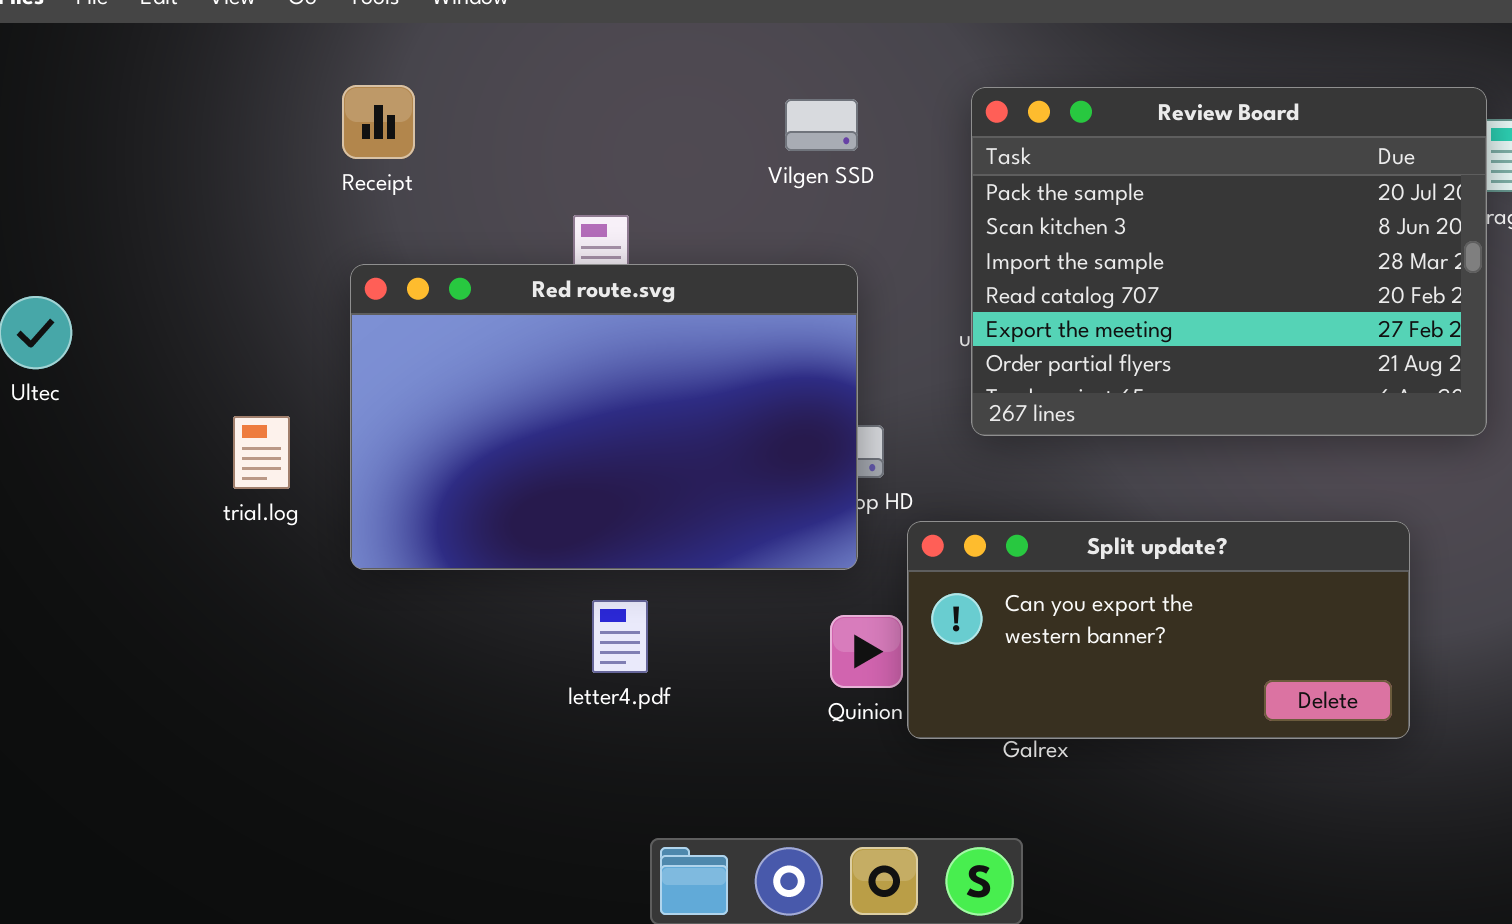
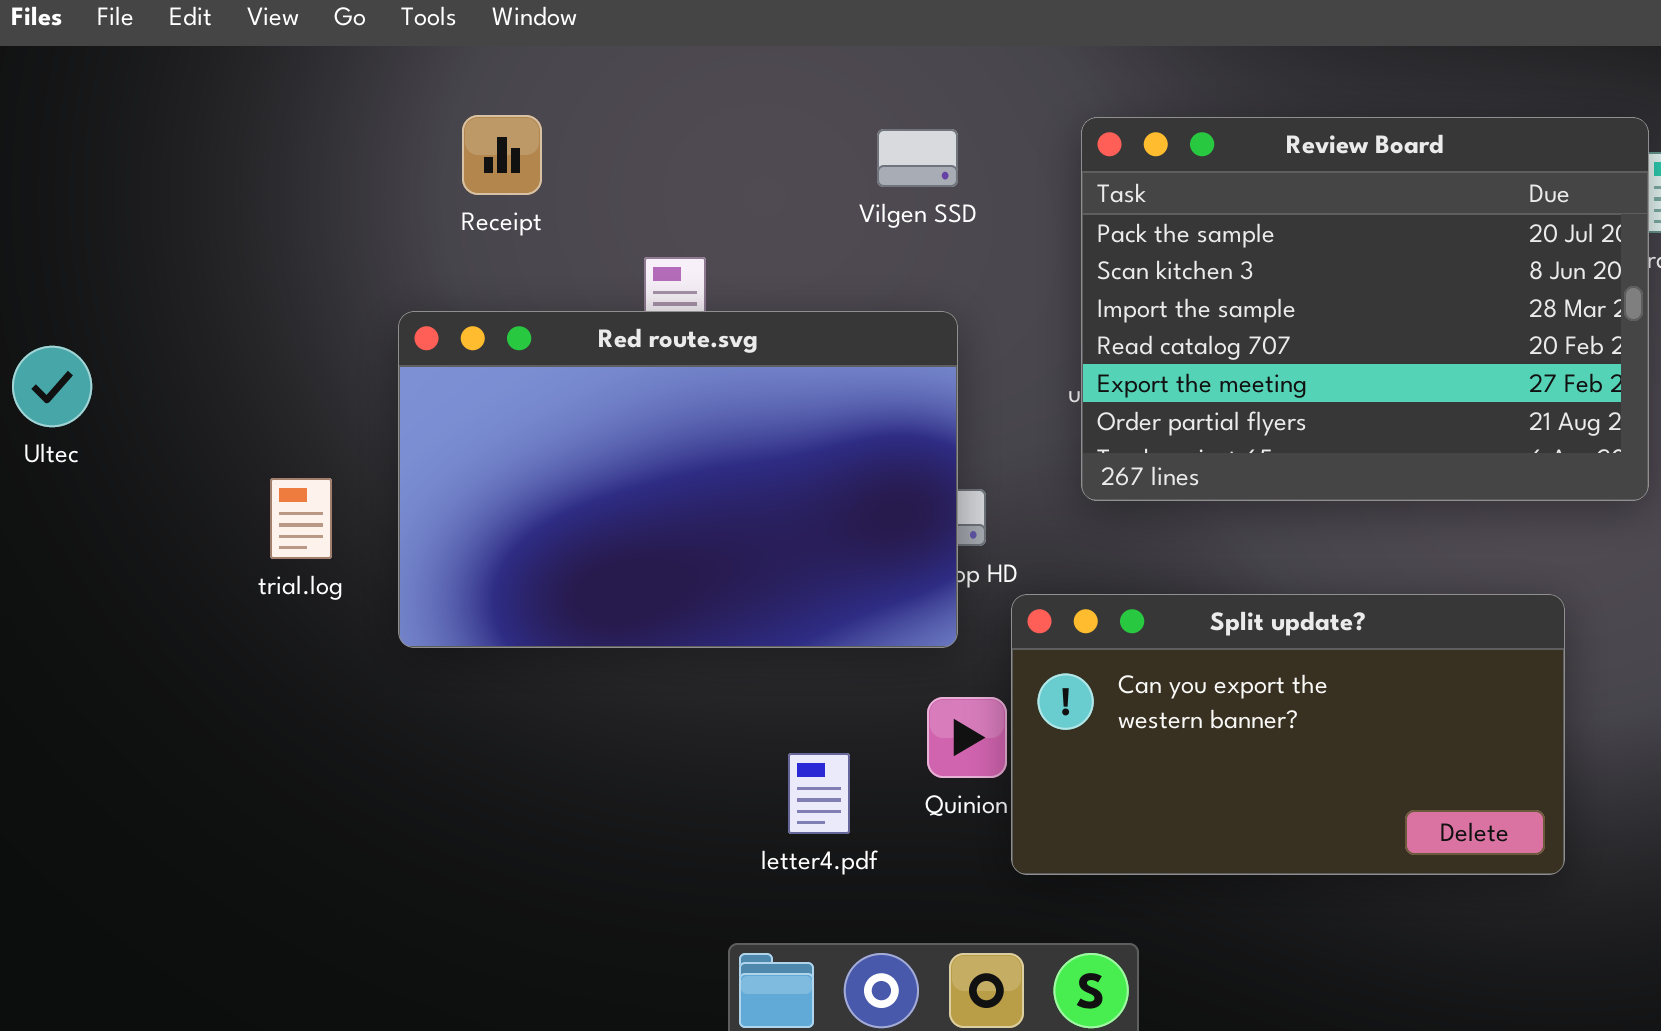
Receipt: [342,85,415,159] -> [462,115,542,195], moved
Split update?: [907,521,1410,739] -> [1011,594,1565,875], resized
letter4.pdf: [592,600,648,673] -> [788,753,850,834], moved

